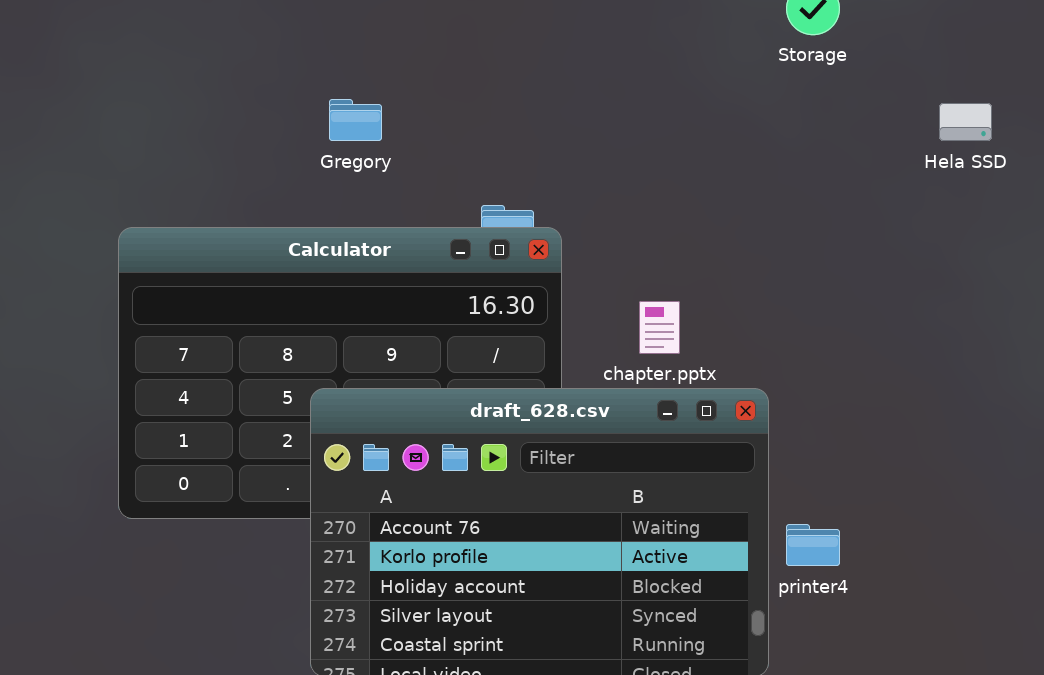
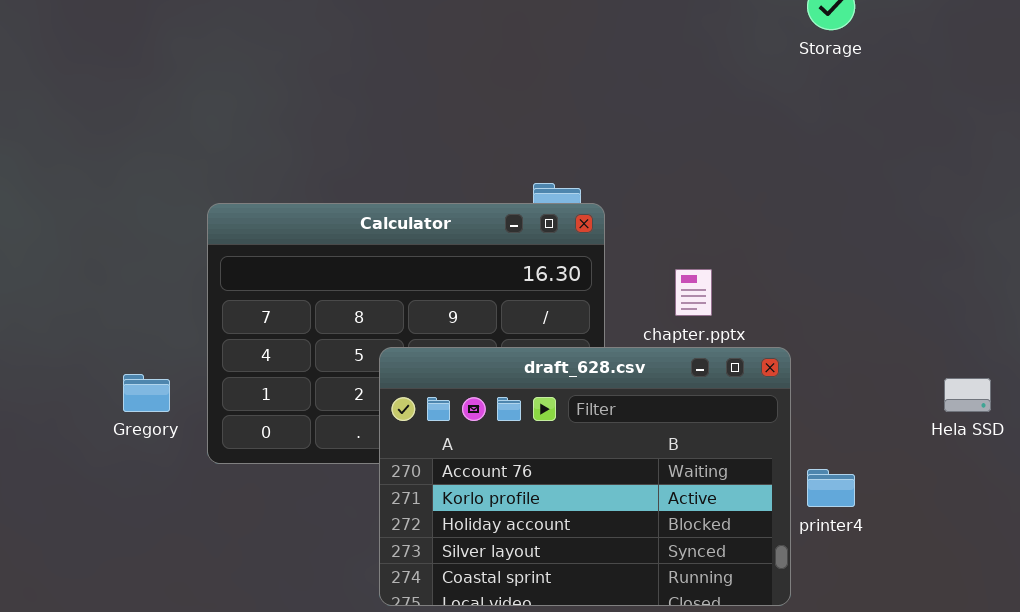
Gregory: [329,99,382,141] -> [123,374,170,412], moved
Hela SSD: [939,103,992,141] -> [944,378,991,412], moved

